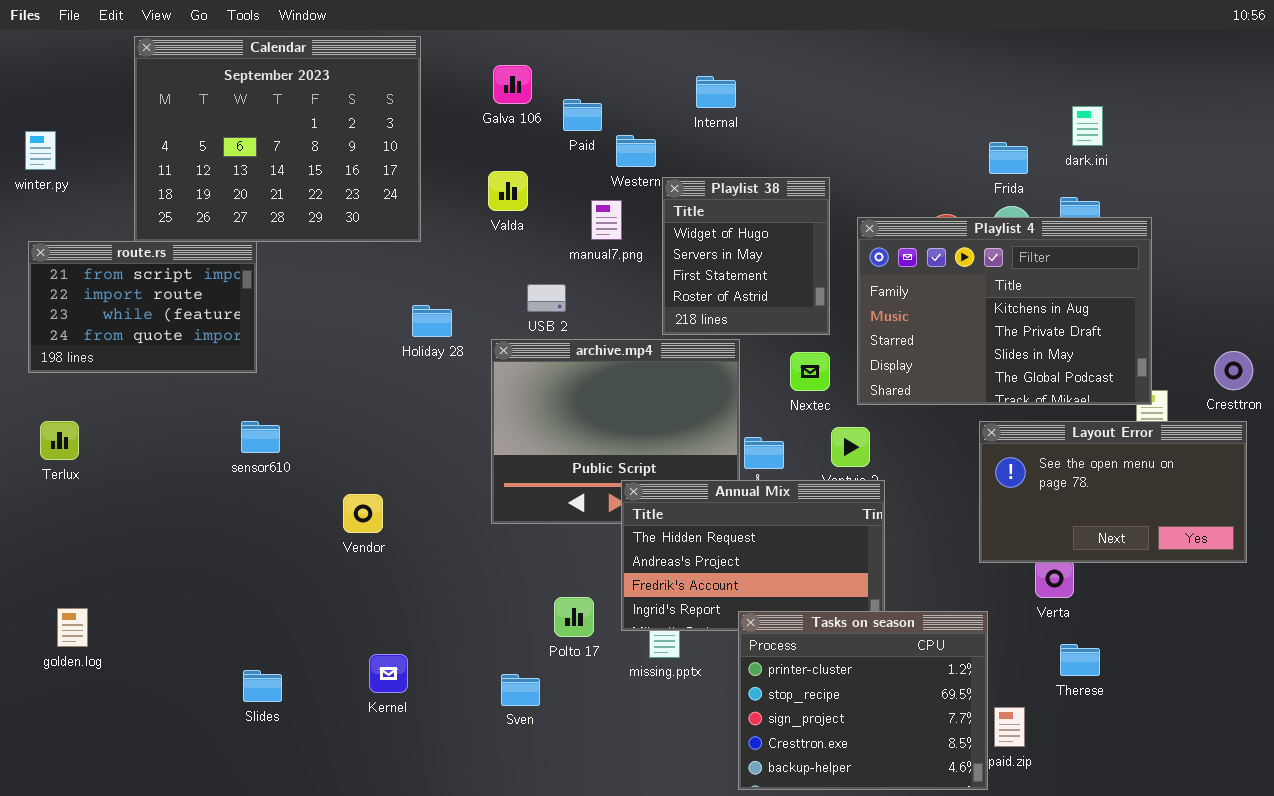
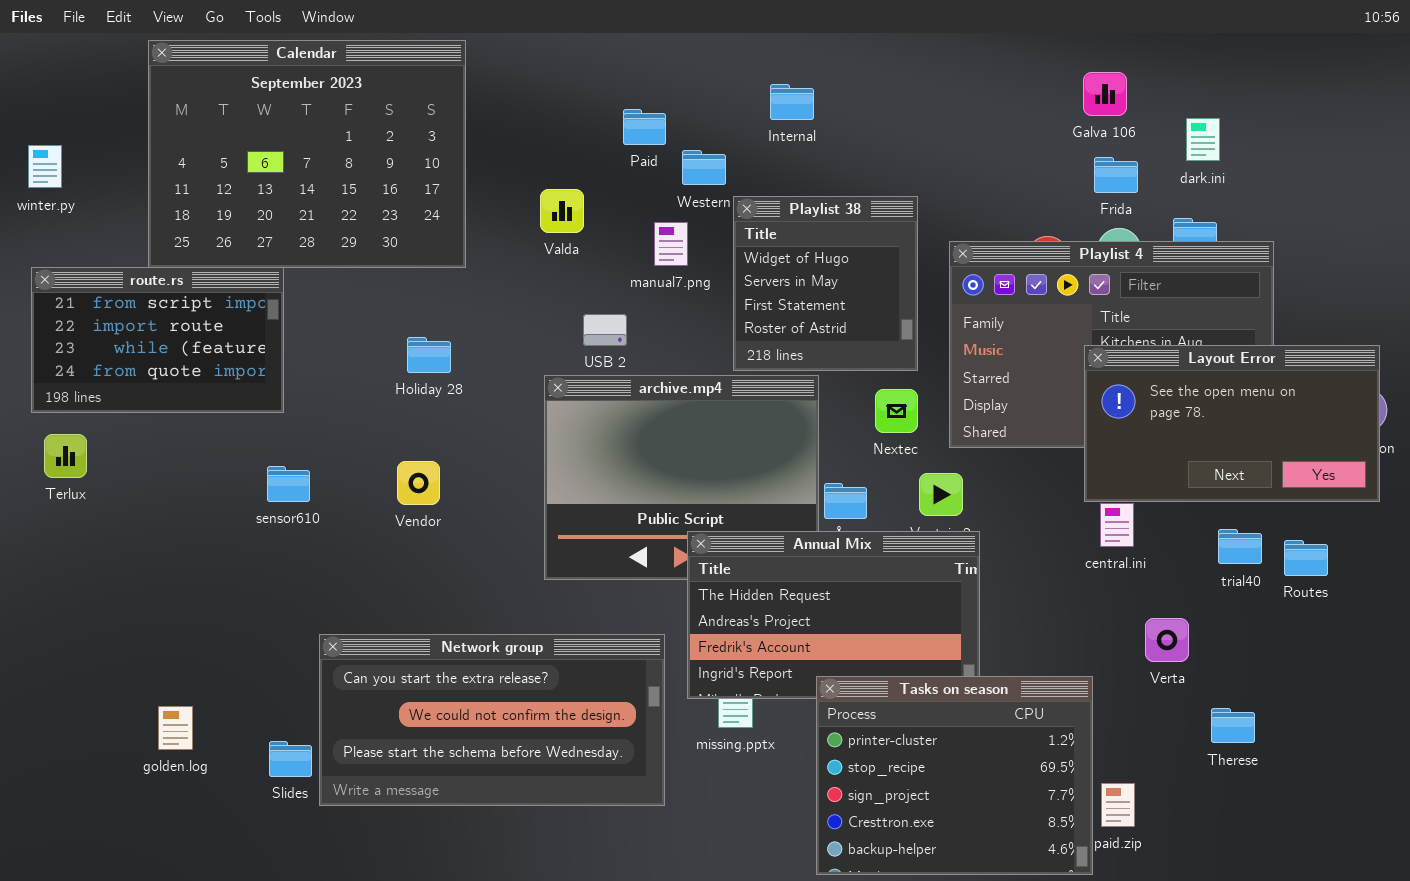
Galva 106: [493,65,532,104] -> [1083,72,1127,116], moved
Holiday 28: [412,305,452,337] -> [407,337,451,373], moved
Terlux: [40,421,79,460] -> [44,434,87,478], moved
Layout Error: [979,421,1247,563] -> [1084,345,1380,502], moved
Vendor: [343,494,383,533] -> [397,461,440,505], moved
Network group: none -> [319,634,665,806], opened
golden.log: [57,608,88,647] -> [158,706,193,750], moved
Therese: [1060,644,1100,676] -> [1211,708,1255,743], moved

